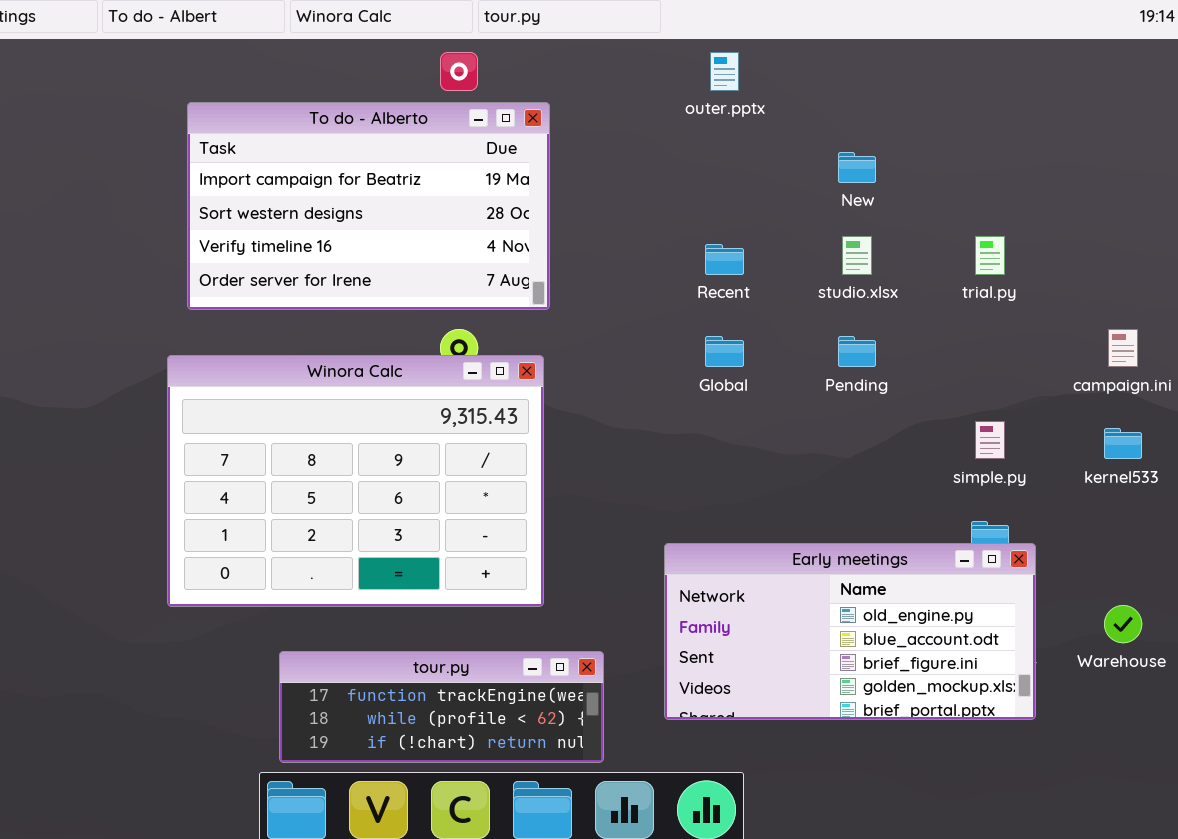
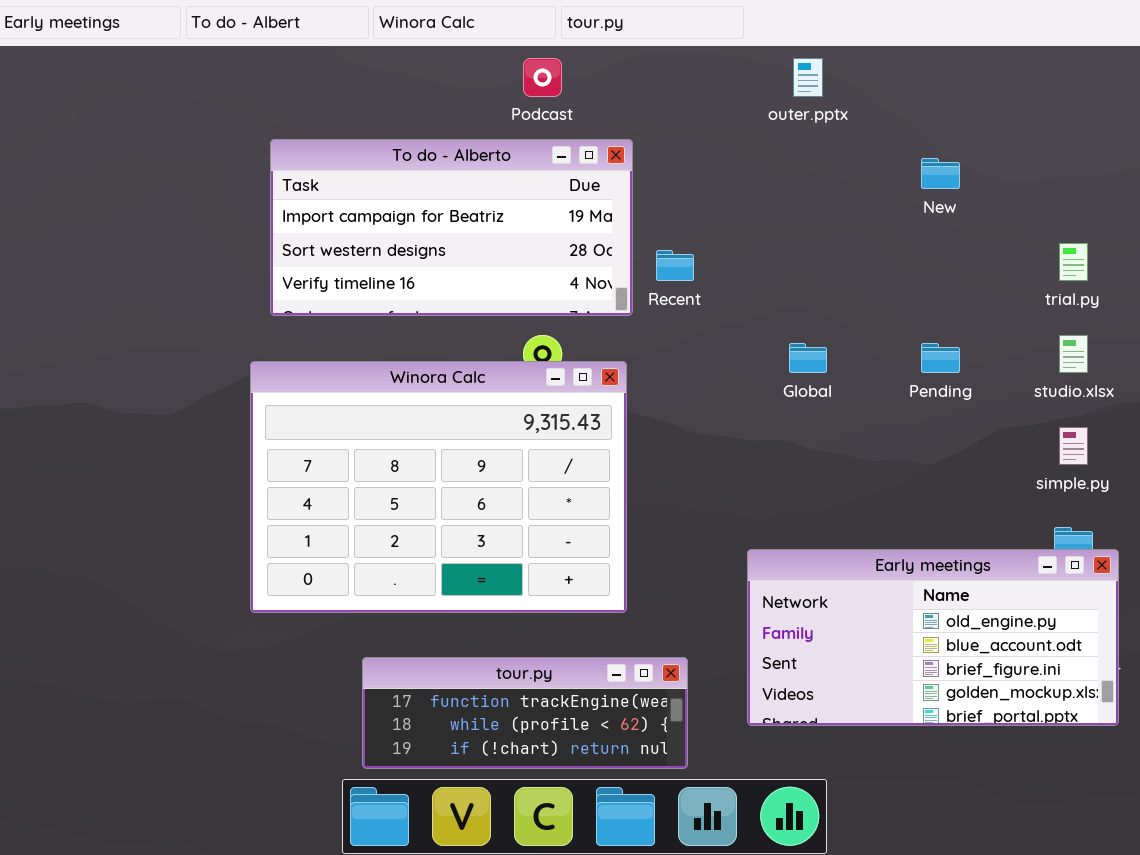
To do - Alberto: [187,102,550,310] -> [270,139,633,316], resized
studio.xlsx: [842,236,872,275] -> [1059,335,1088,373], moved
Recent: [705,244,744,275] -> [656,250,694,281], moved

